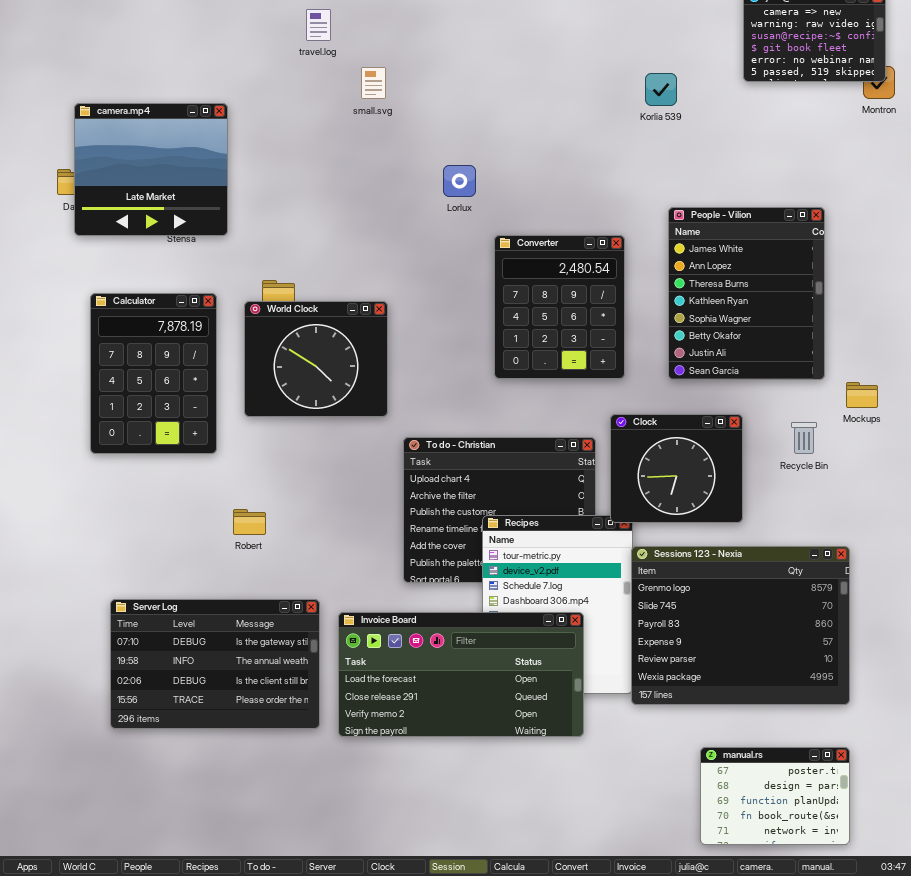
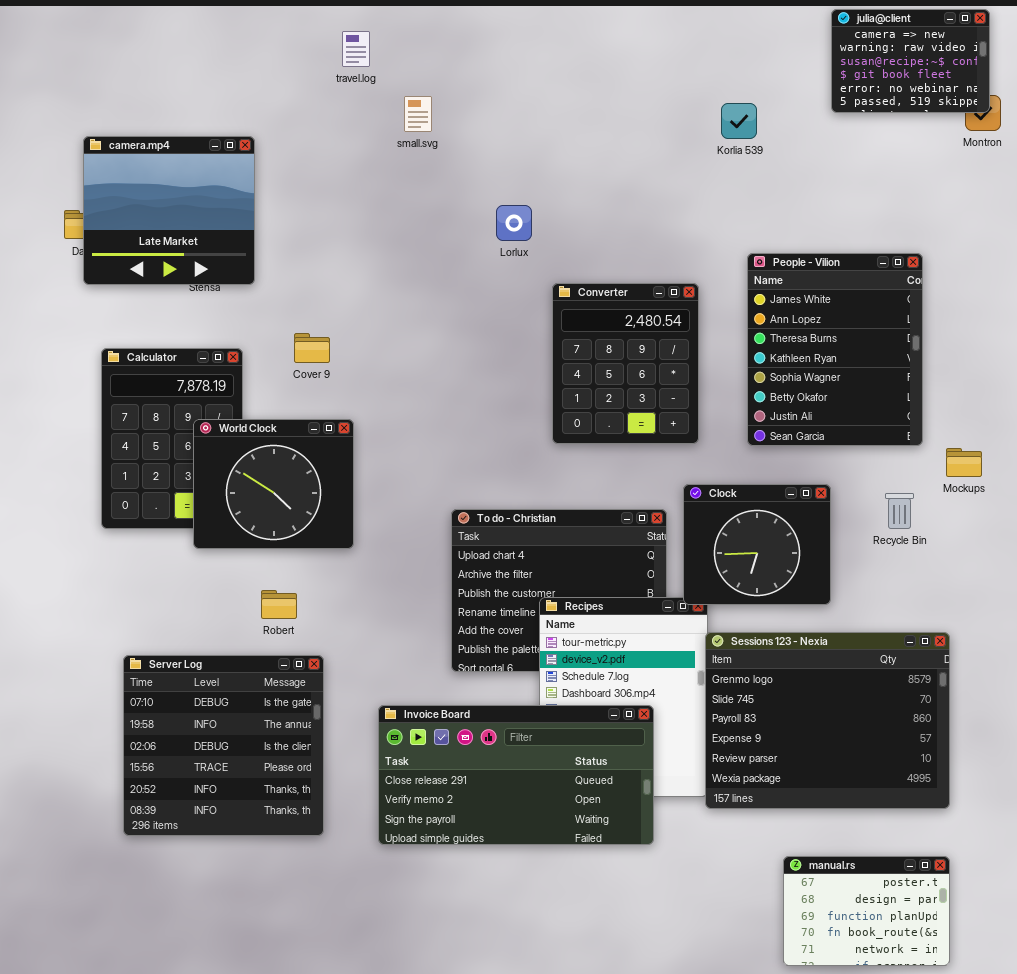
World Clock: [244,301,388,417] -> [193,419,354,549], moved
Server Log: [110,599,320,729] -> [123,655,324,836], resized
Invoice Board: [338,612,584,737] -> [378,705,654,845], scrolled down 1 row

